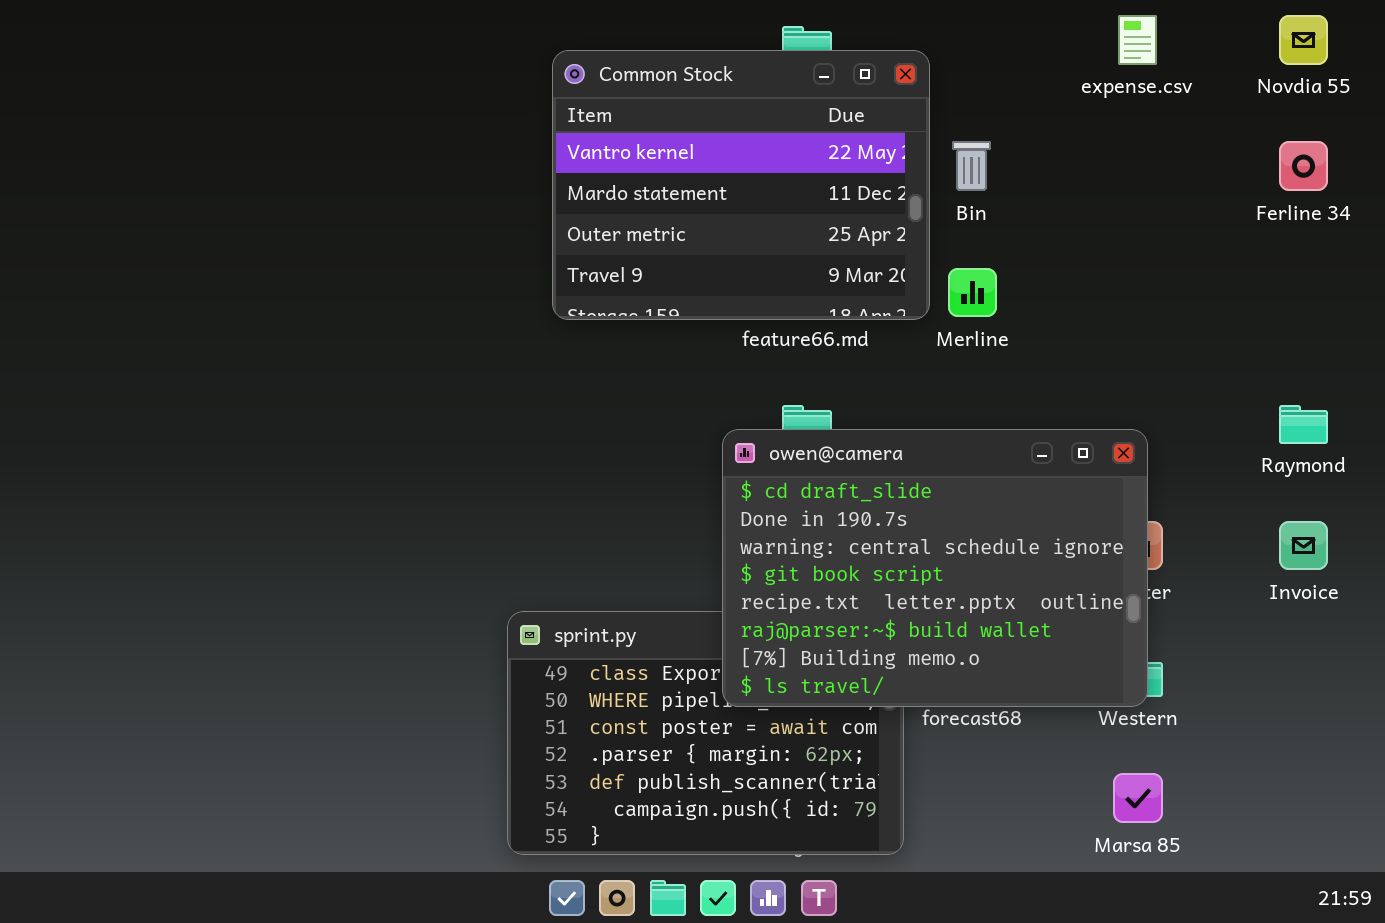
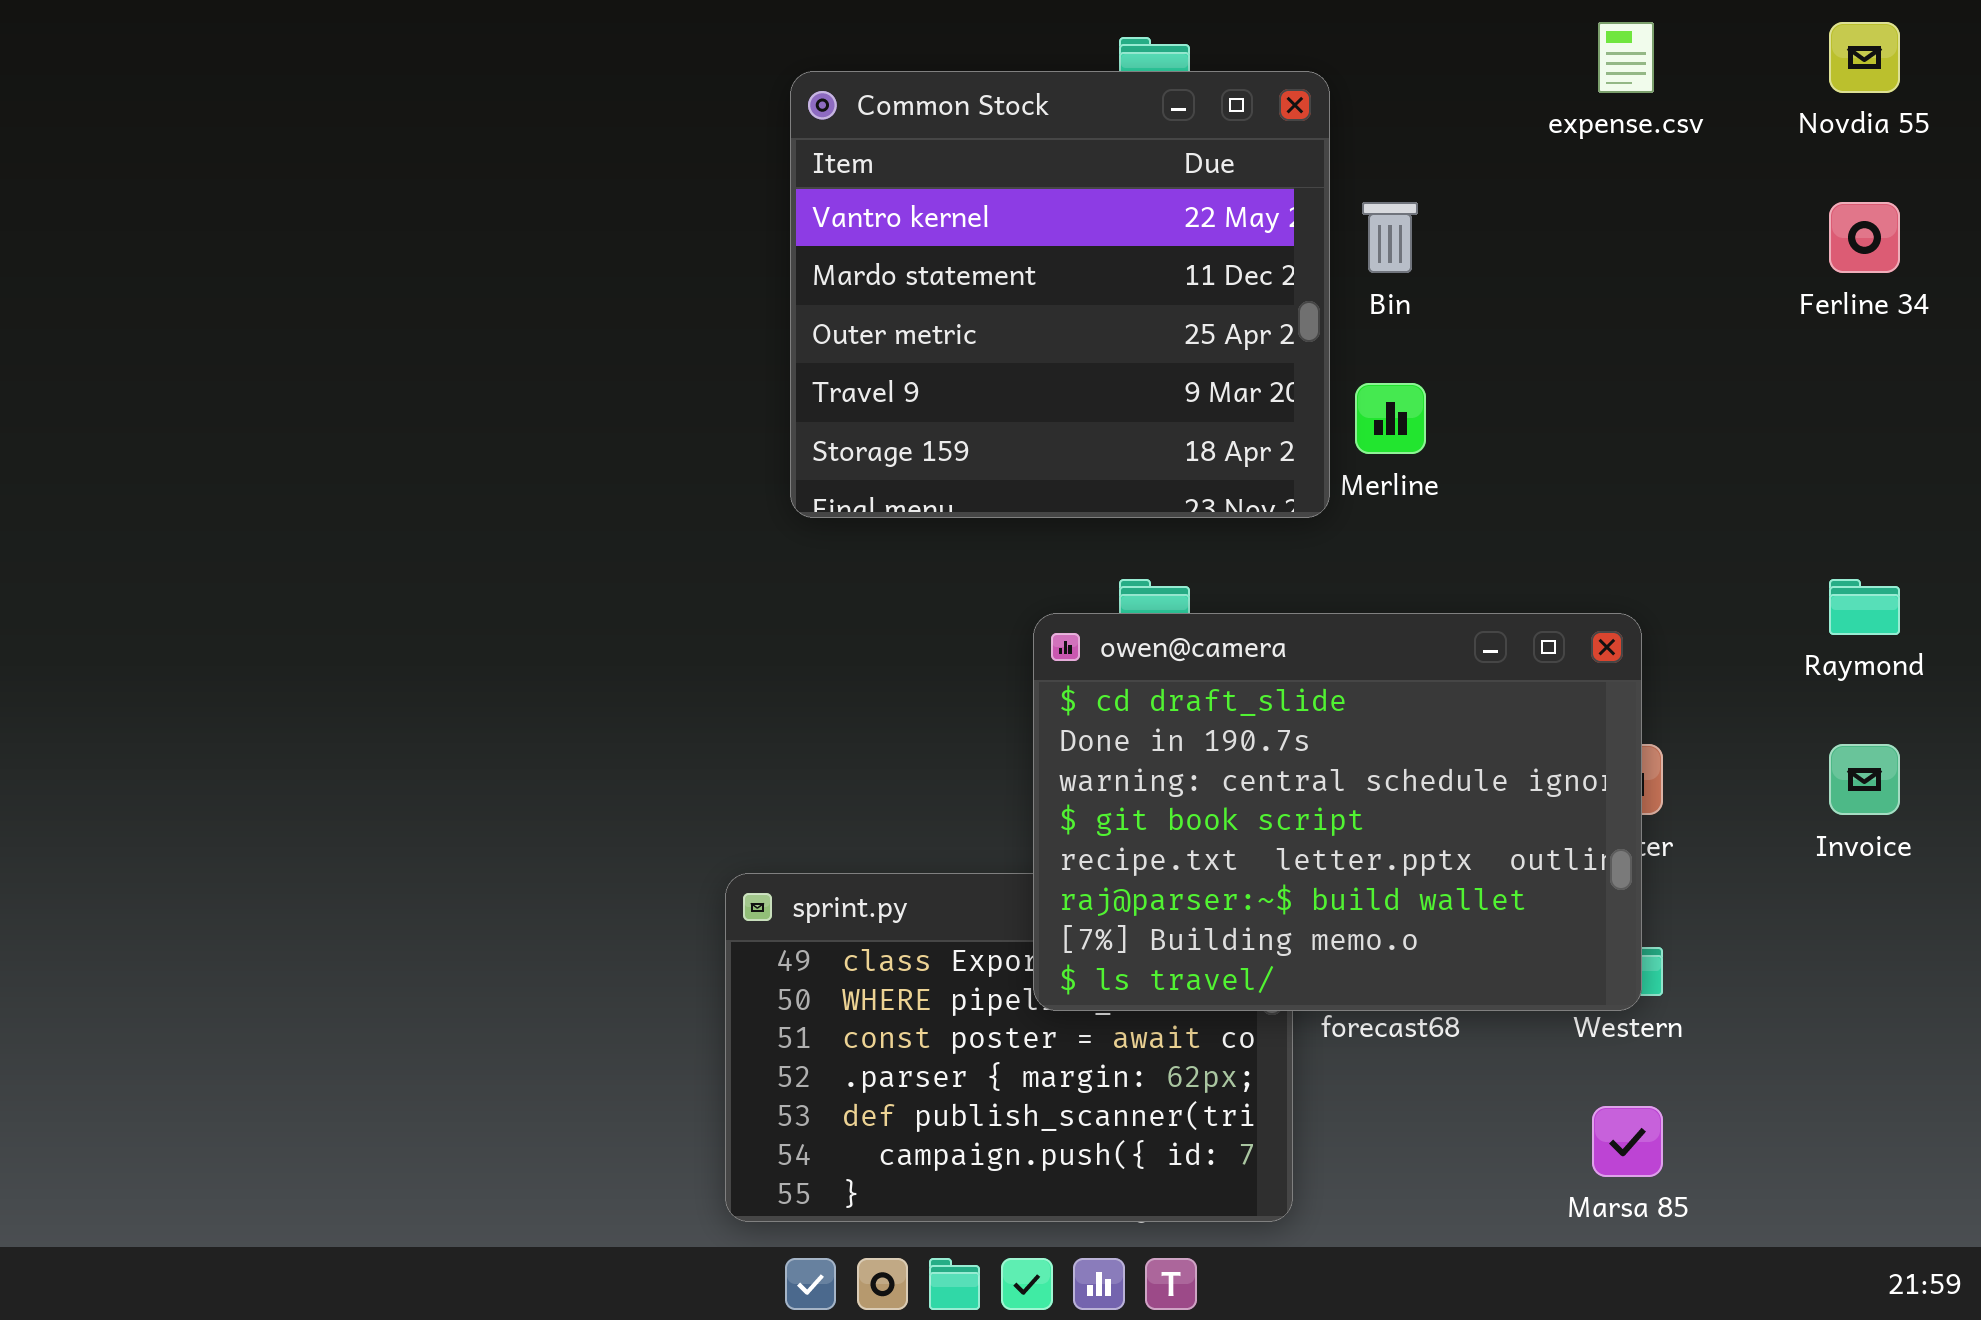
Common Stock: [552,50,930,320] -> [790,71,1330,518], resized

